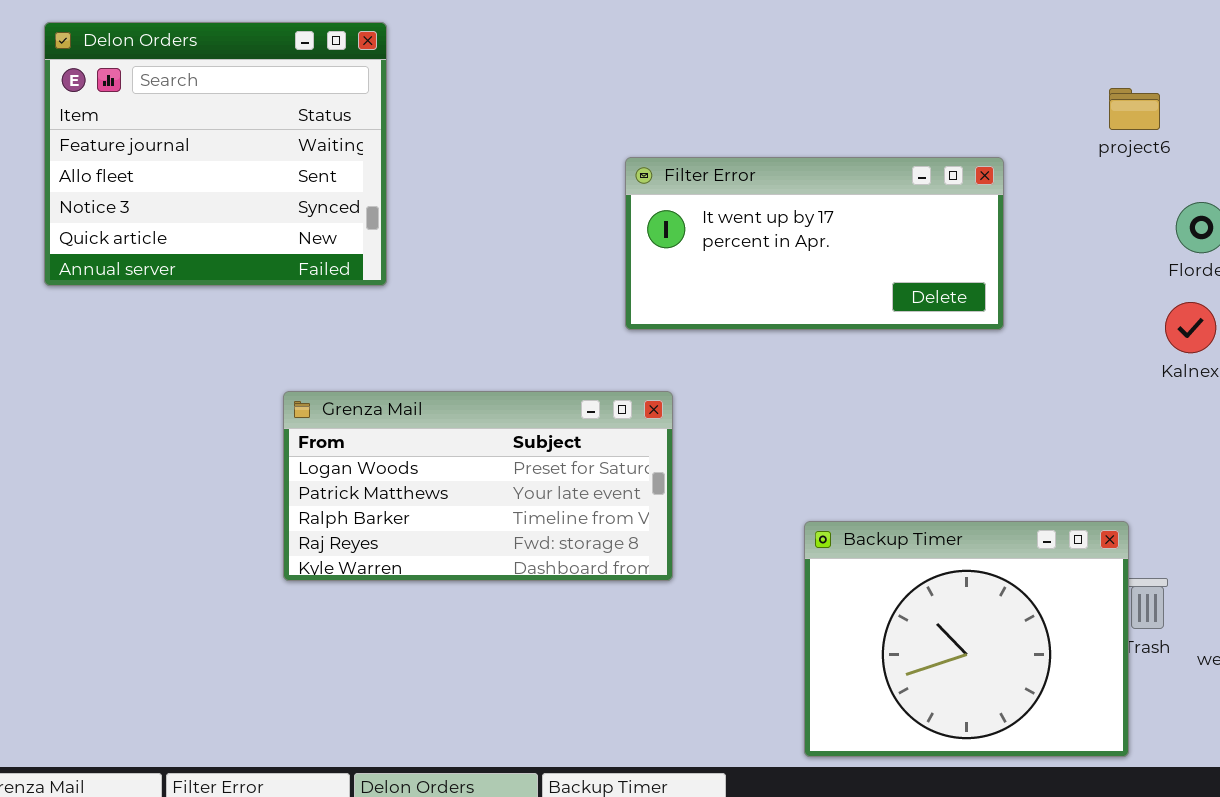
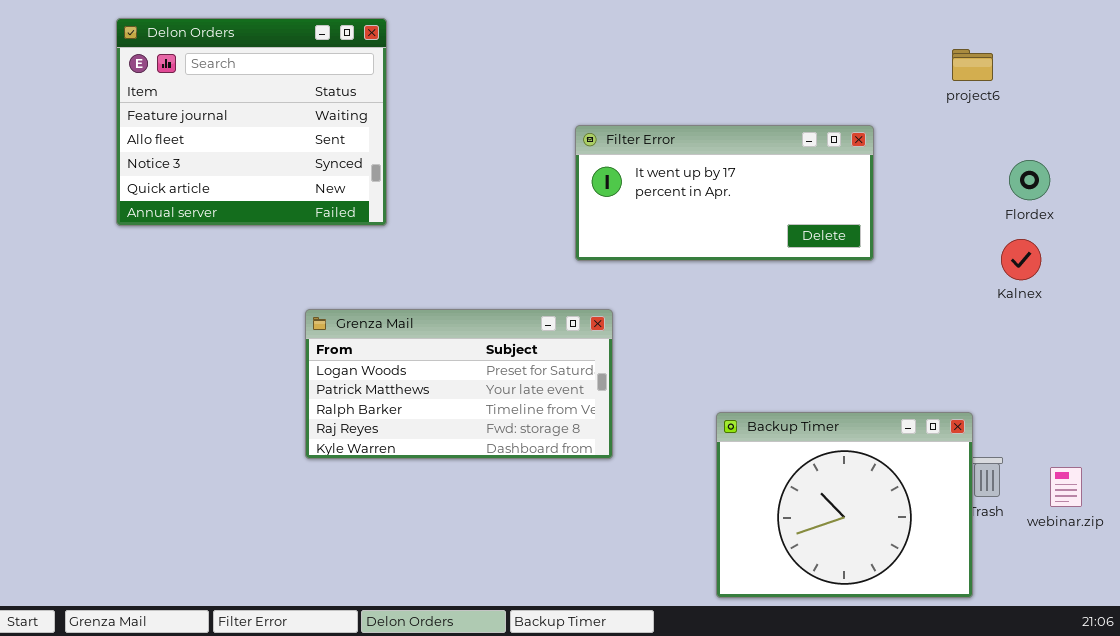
project6: [1109,88,1160,130] -> [952,49,993,81], moved

